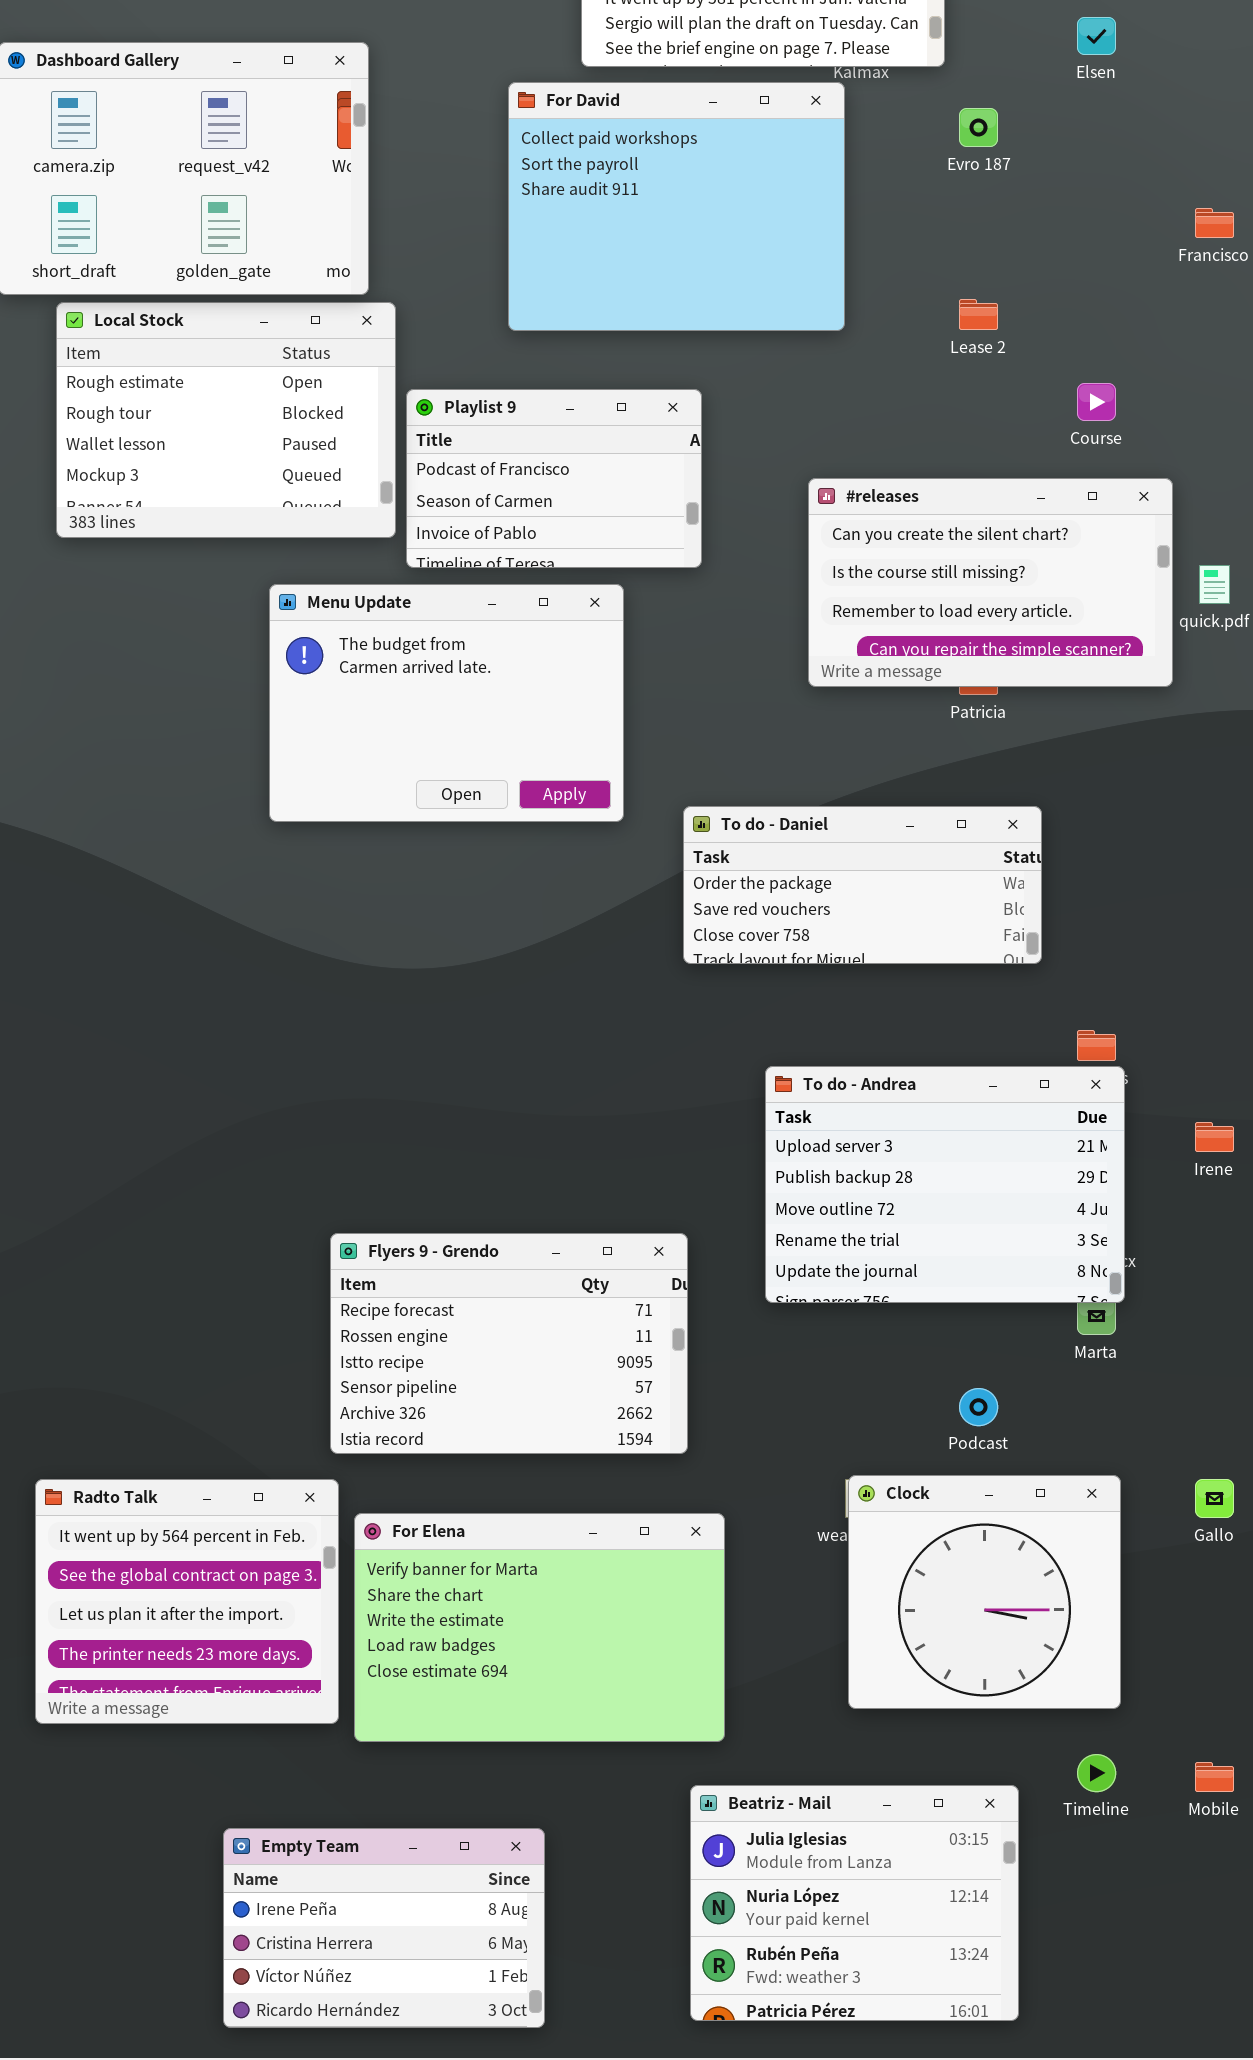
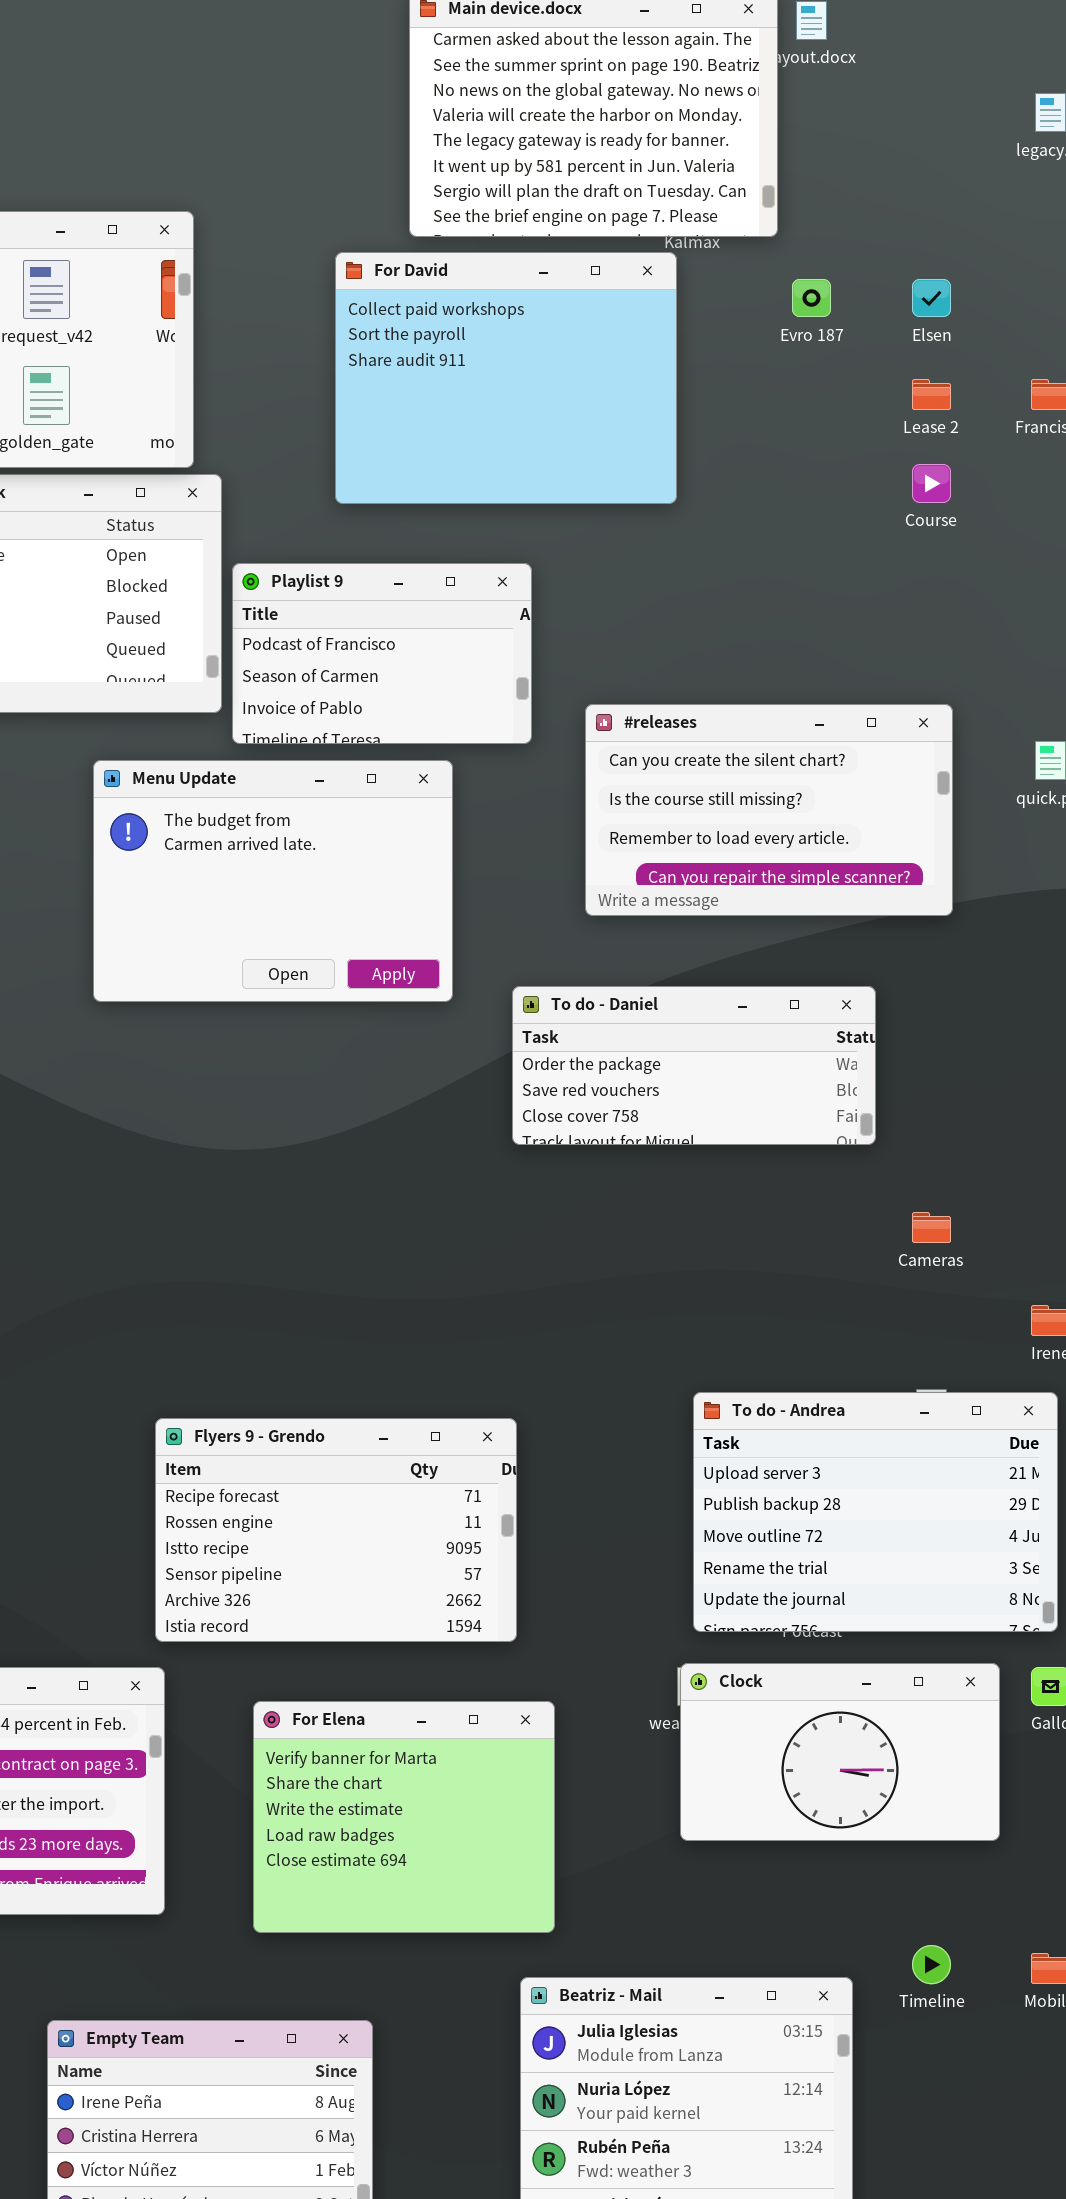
Elsen: [1077,17,1116,55] -> [912,279,951,317], moved
Lease 2: [959,299,998,330] -> [912,379,951,410], moved
Course: [1077,383,1116,421] -> [912,464,951,503], moved
#releases: [808,478,1173,687] -> [585,704,953,916], moved
To do - Andrea: [765,1066,1125,1303] -> [693,1392,1058,1632], moved
Clock: [848,1475,1121,1709] -> [680,1663,1000,1841], resized
For Elena: [354,1513,725,1742] -> [253,1701,555,1933], resized

